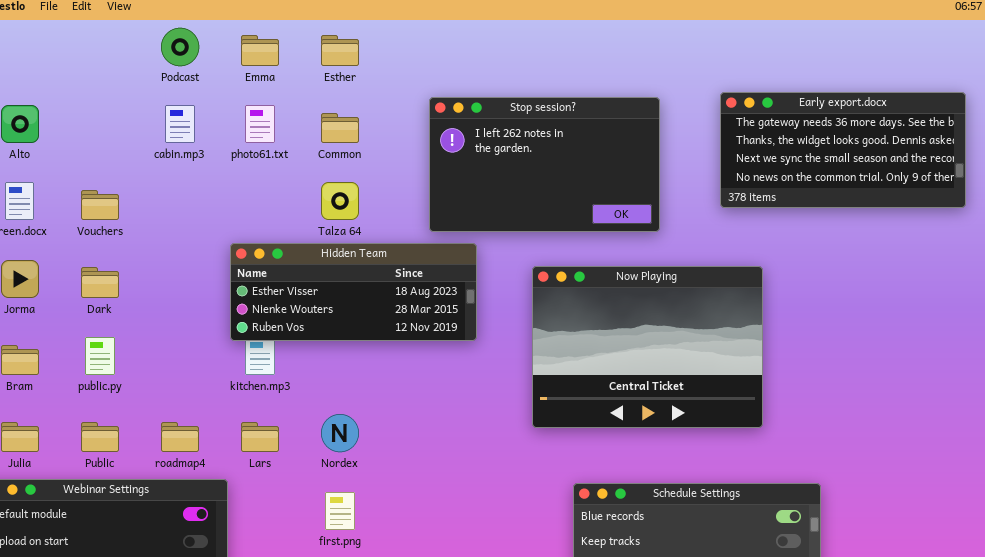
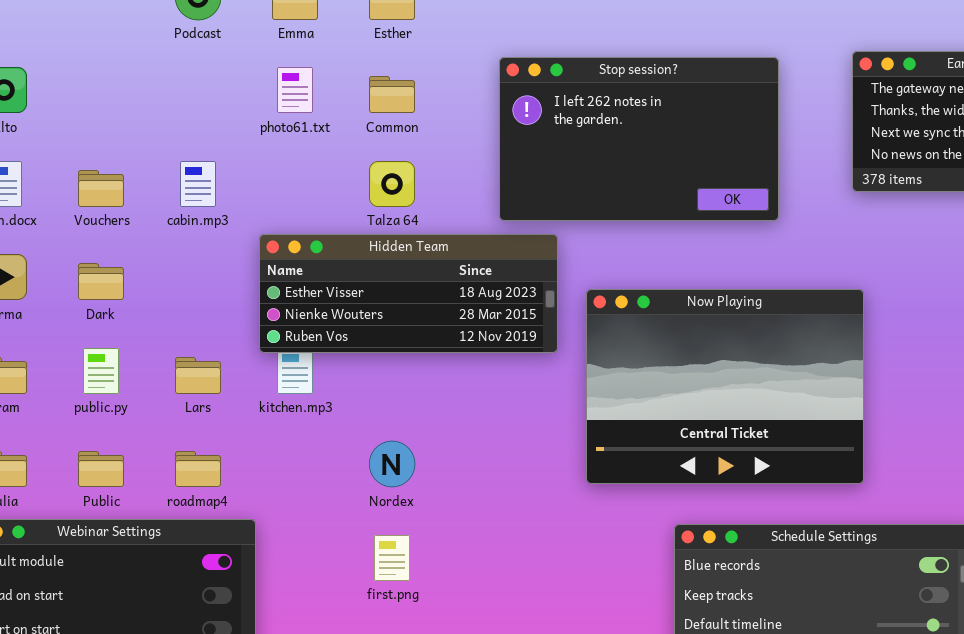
cabin.mp3: [165,105,195,143] -> [180,161,216,207], moved
Now Playing: [532,266,763,428] -> [586,289,864,484], moved
Lars: [241,422,279,452] -> [175,357,221,394], moved

